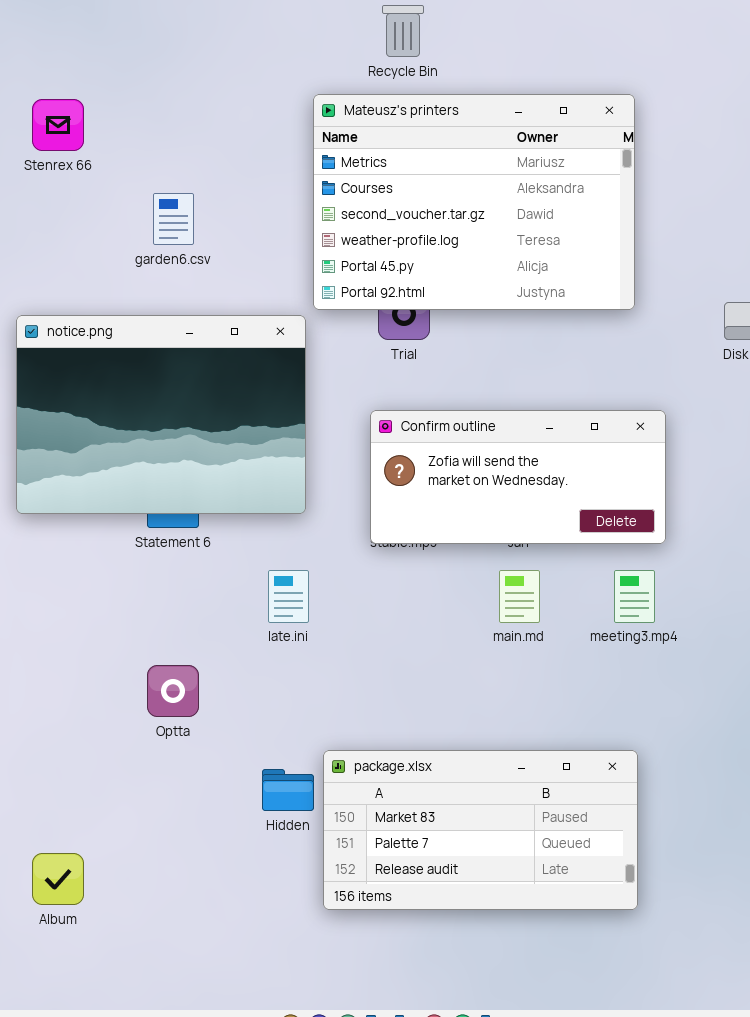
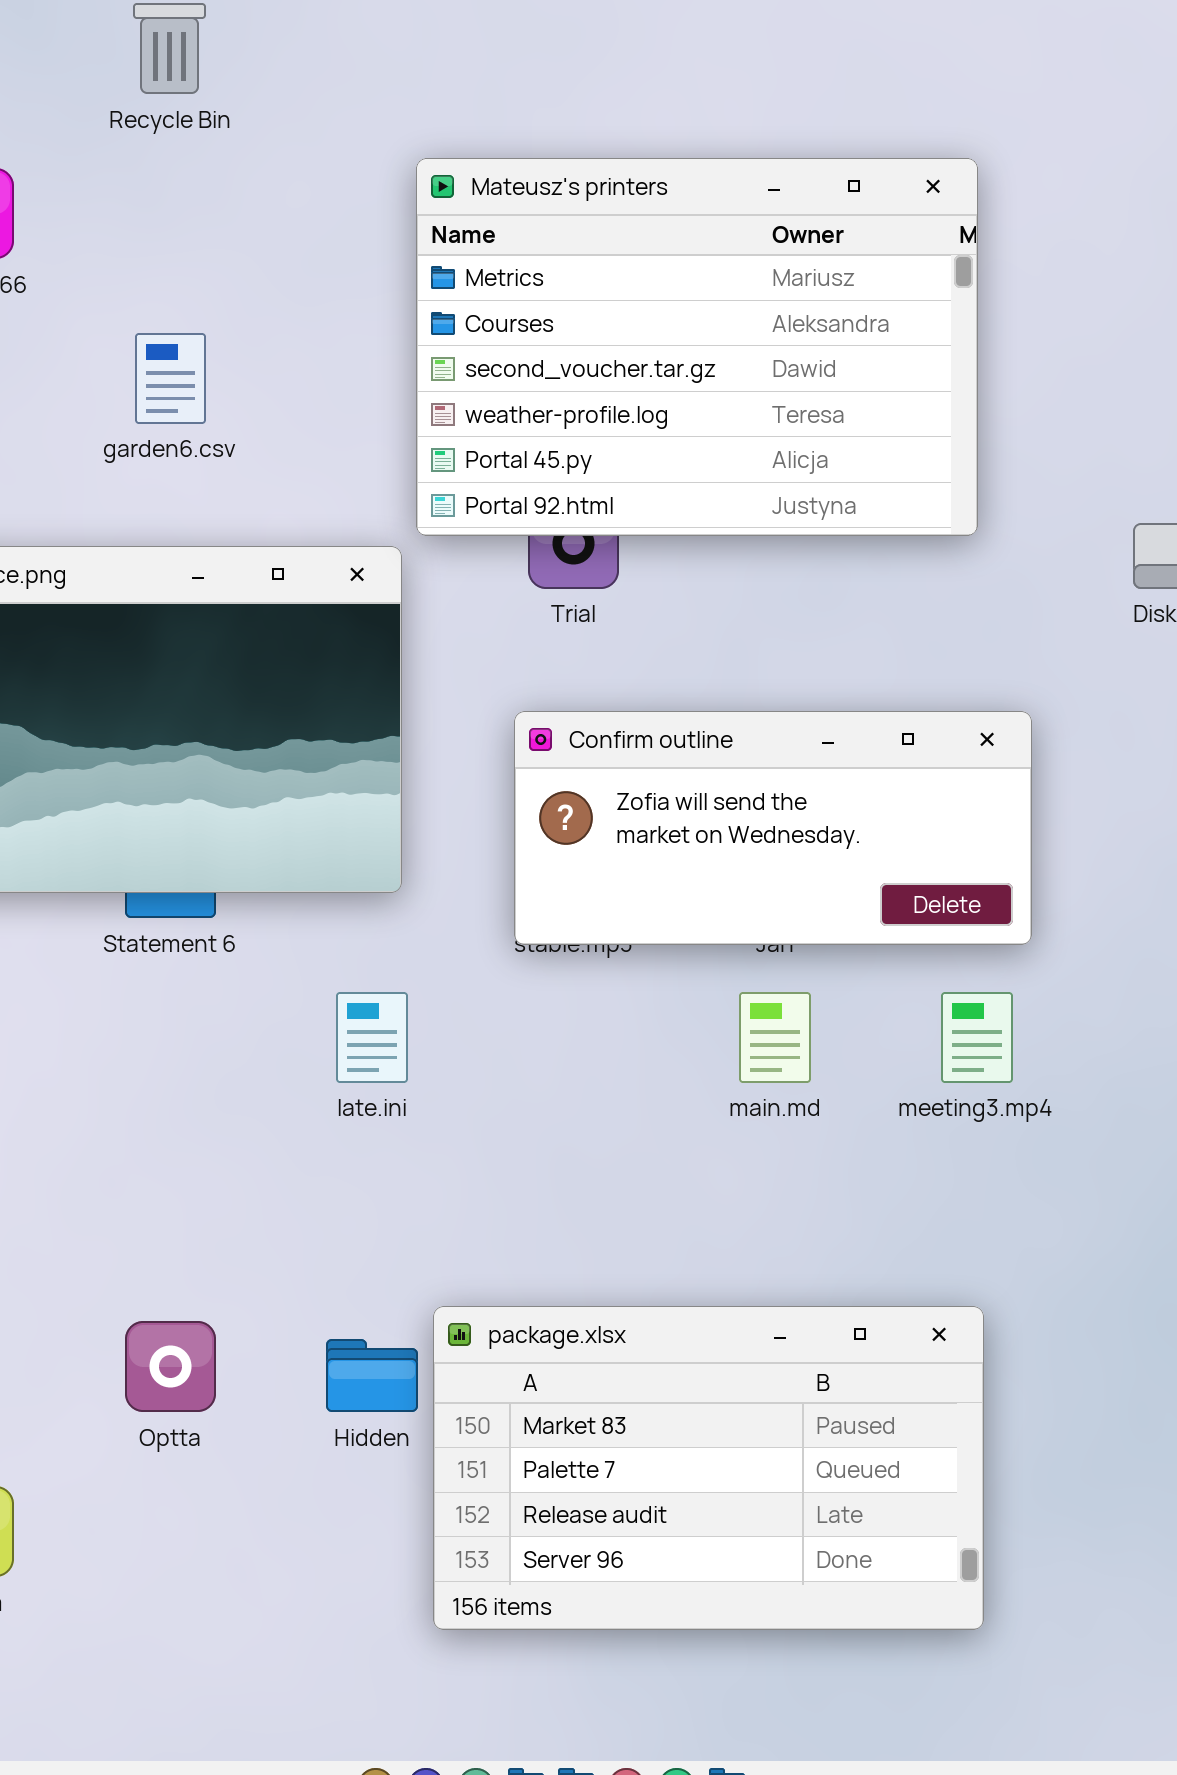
Recycle Bin: [382,5,424,57] -> [133,3,206,94], moved
Optta: [147,665,199,717] -> [125,1321,216,1412], moved
package.xlsx: [323,750,638,910] -> [433,1306,984,1630], resized

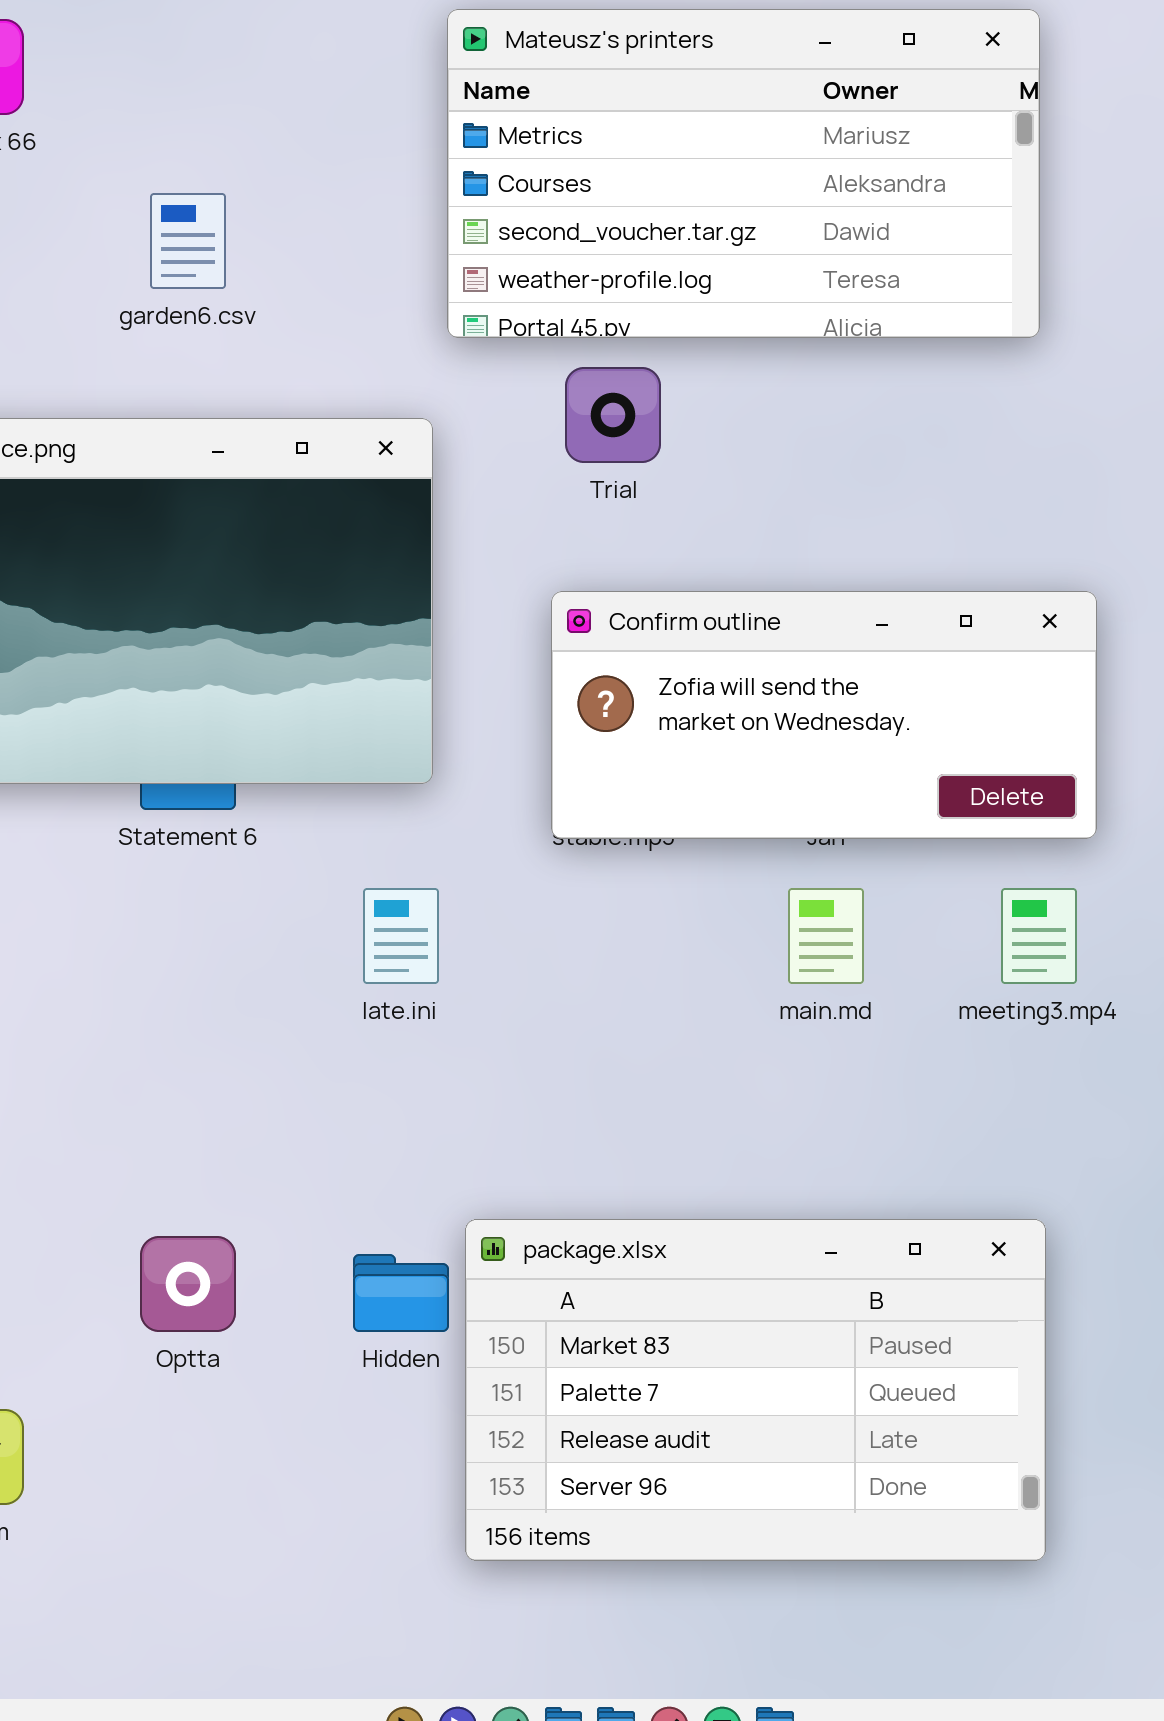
Mateusz's printers: [416,158,978,536] -> [447,9,1040,338], resized

